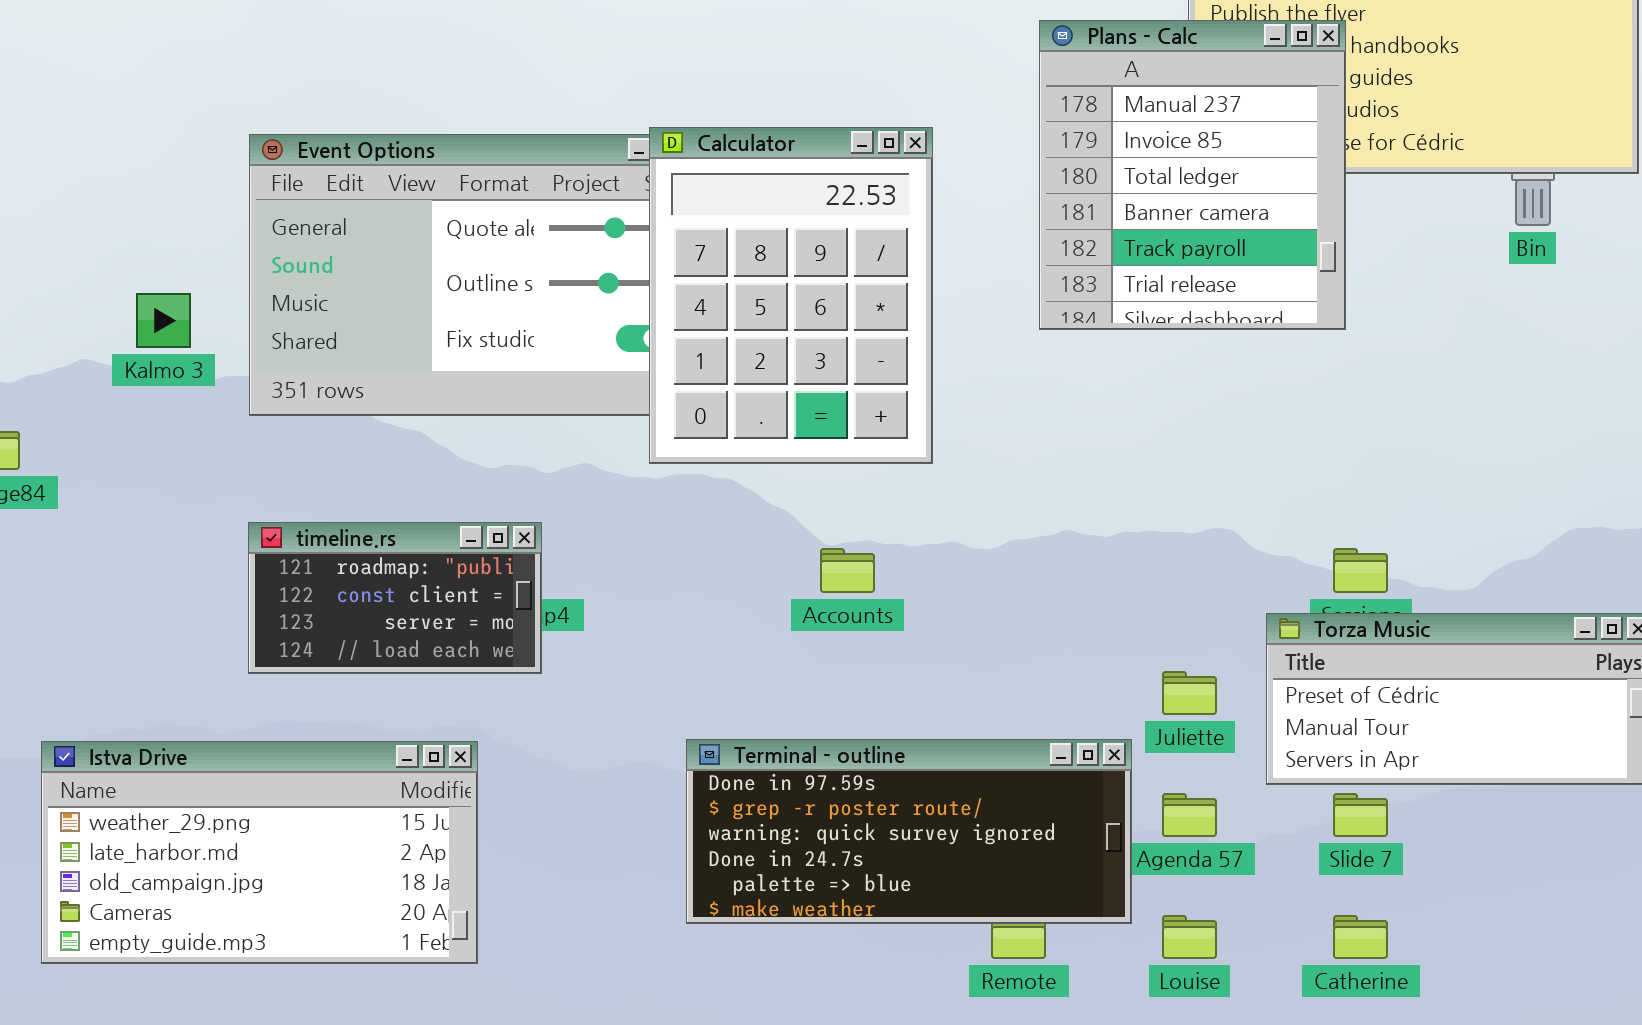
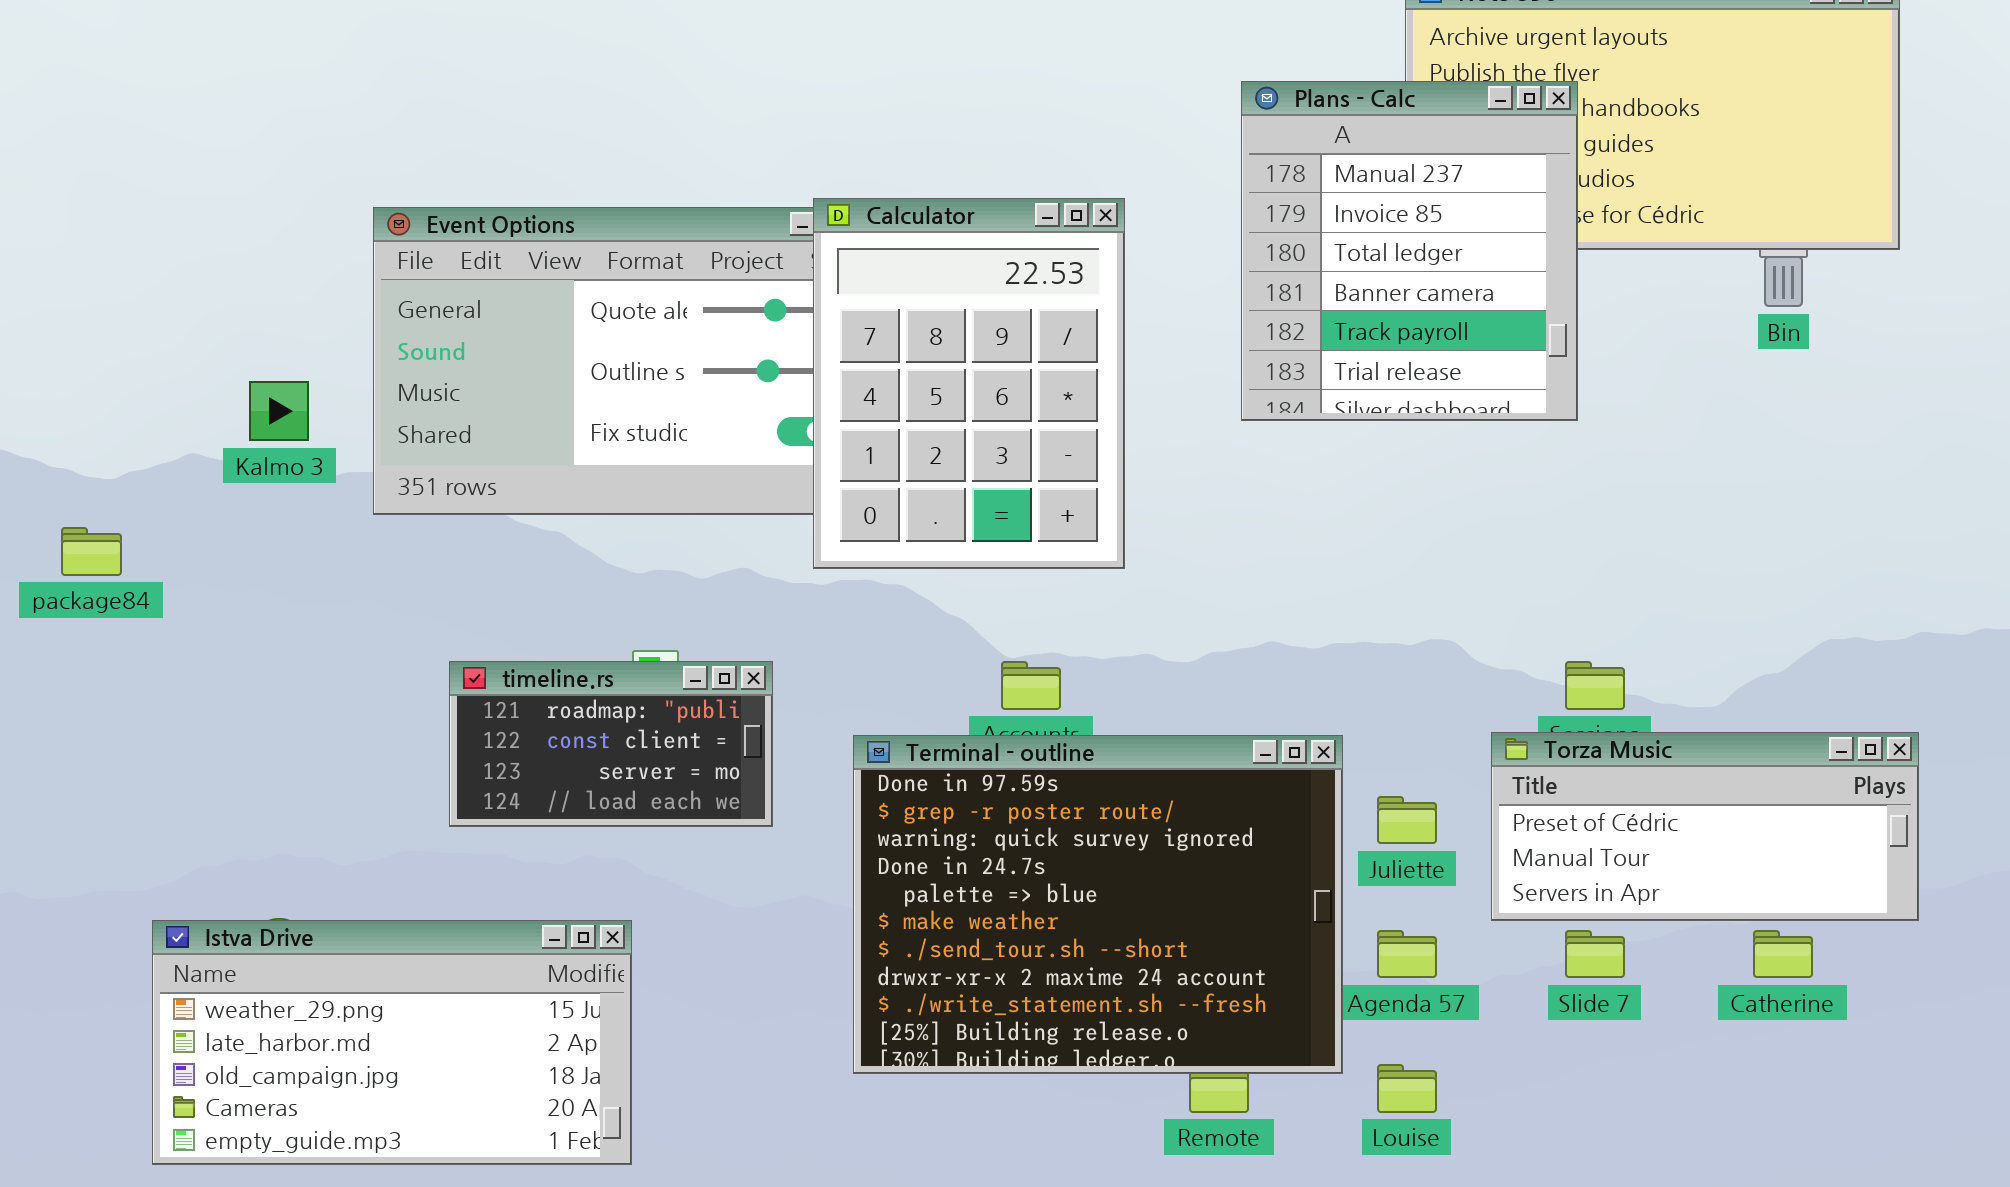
timeline.rs: [248,522,542,674] -> [449,661,773,827], moved
Terminal - outline: [686,739,1132,924] -> [853,735,1343,1074], resized
Istva Drive: [41,741,478,964] -> [152,920,632,1165], moved
Catherine: [1333,915,1388,959] -> [1753,930,1813,978], moved

